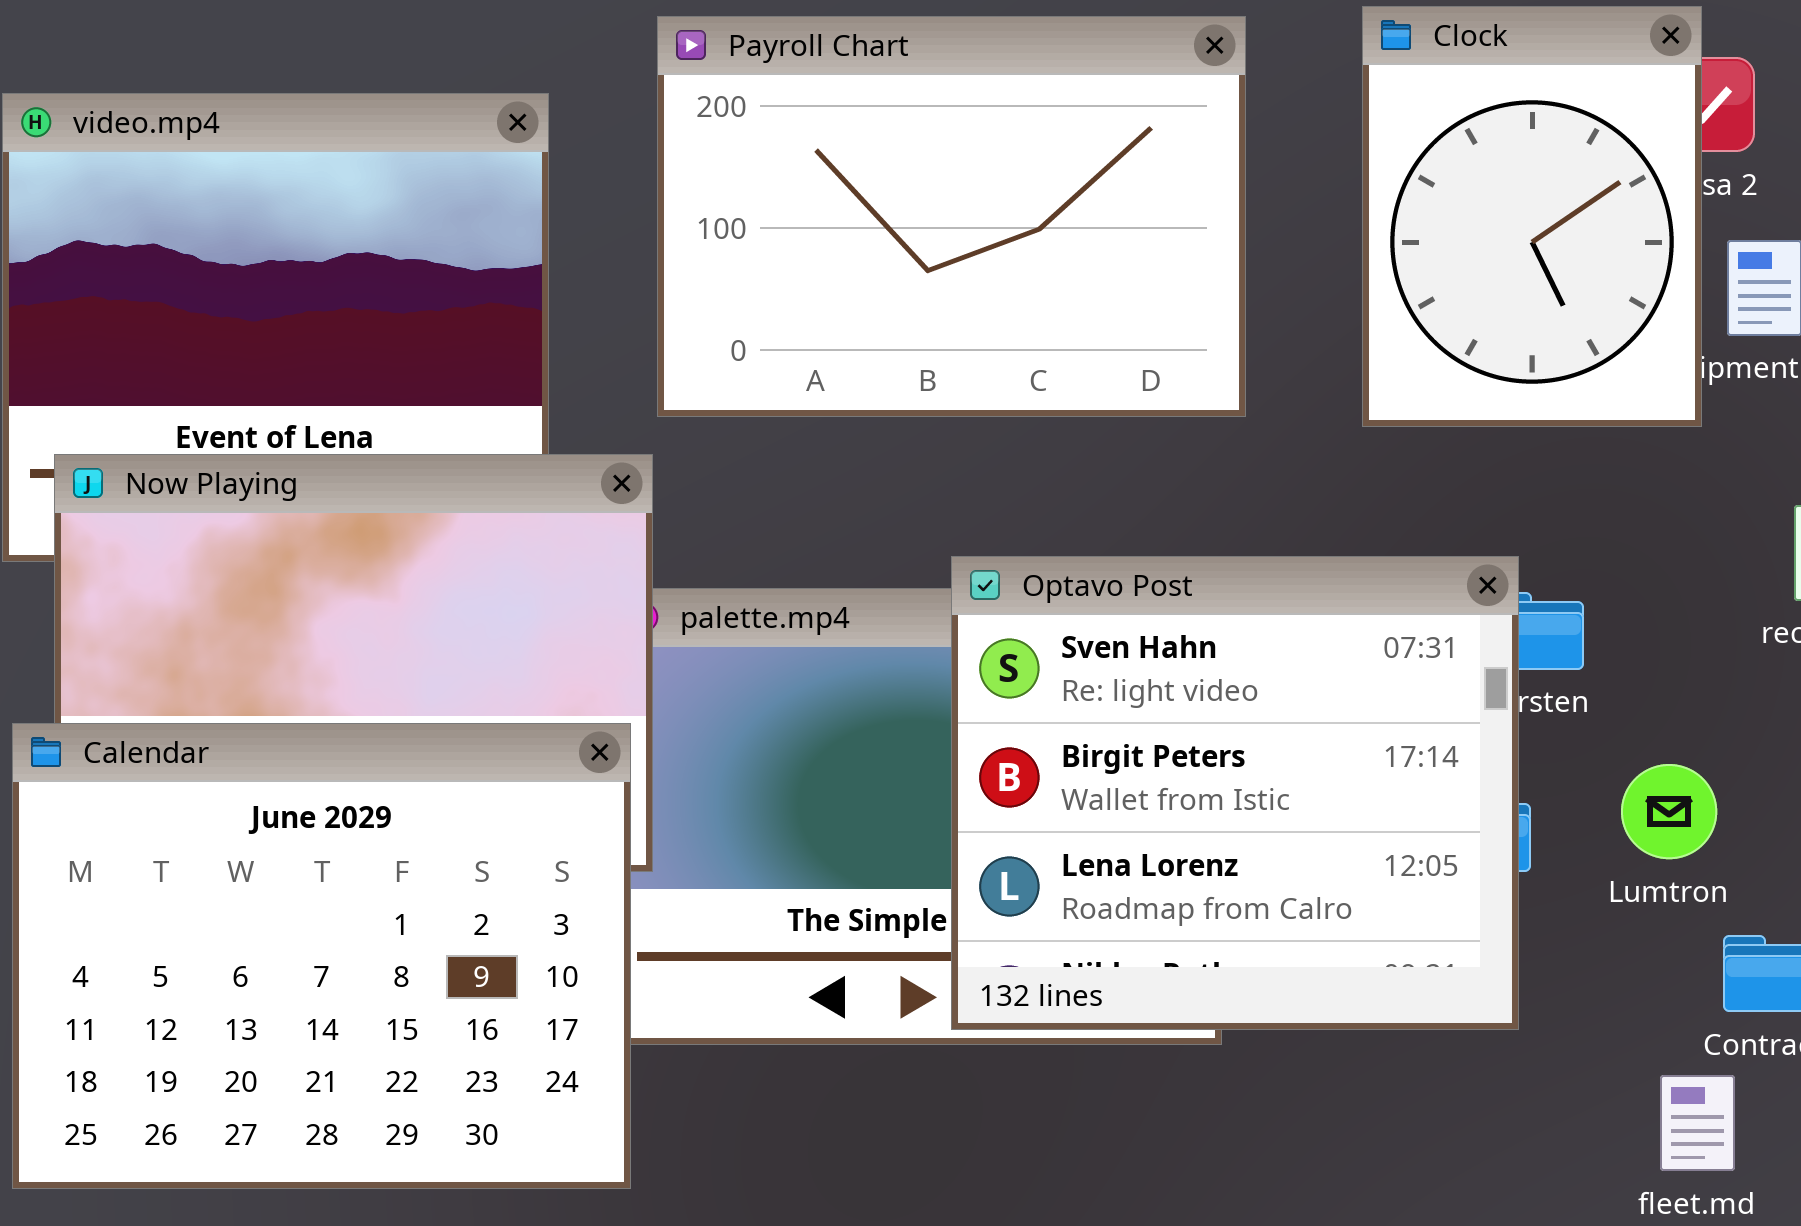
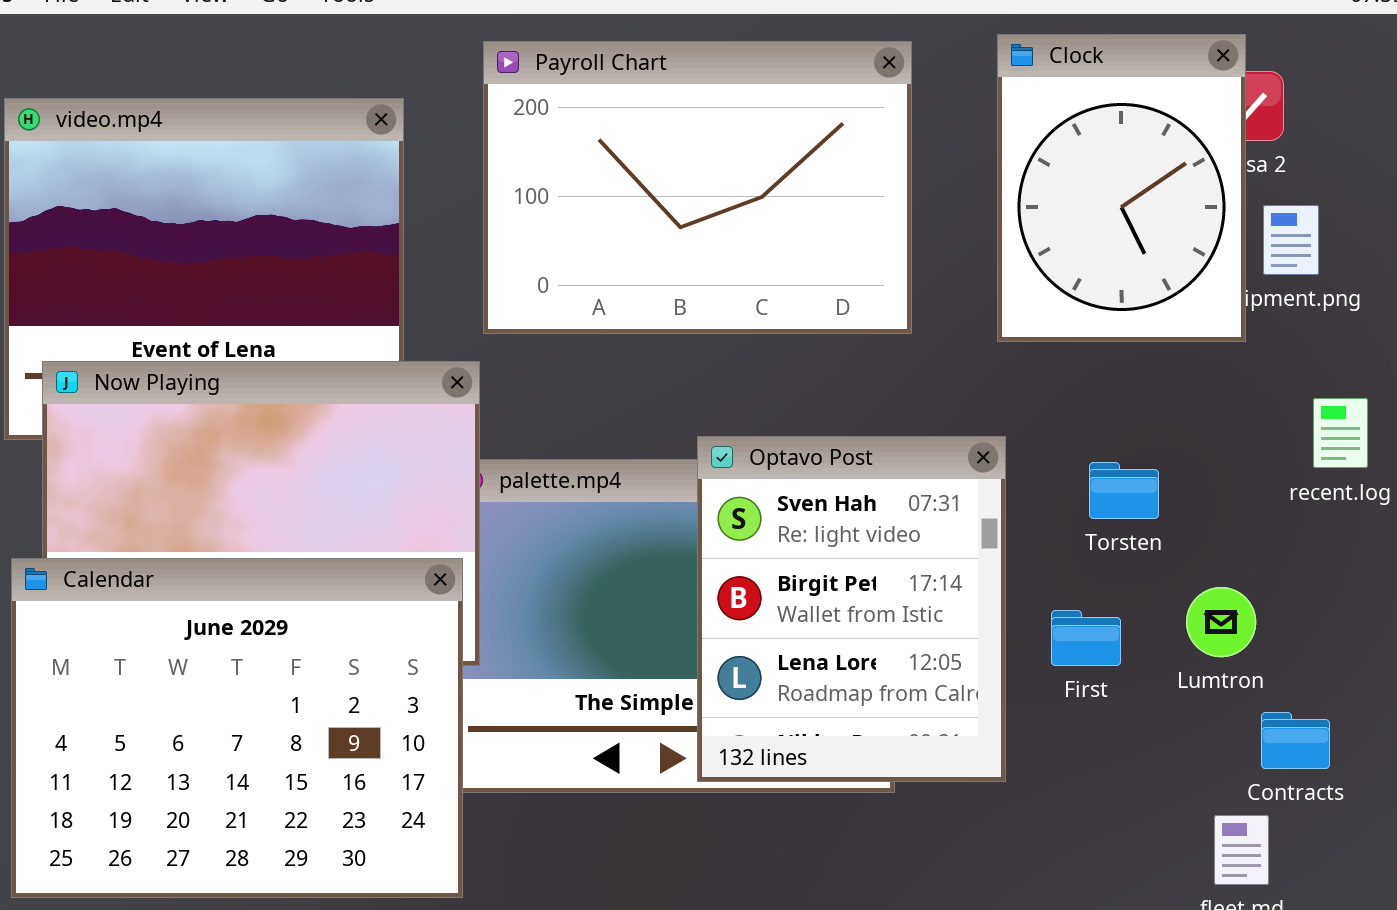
Optavo Post: [951,556,1519,1030] -> [697,436,1006,782], resized

